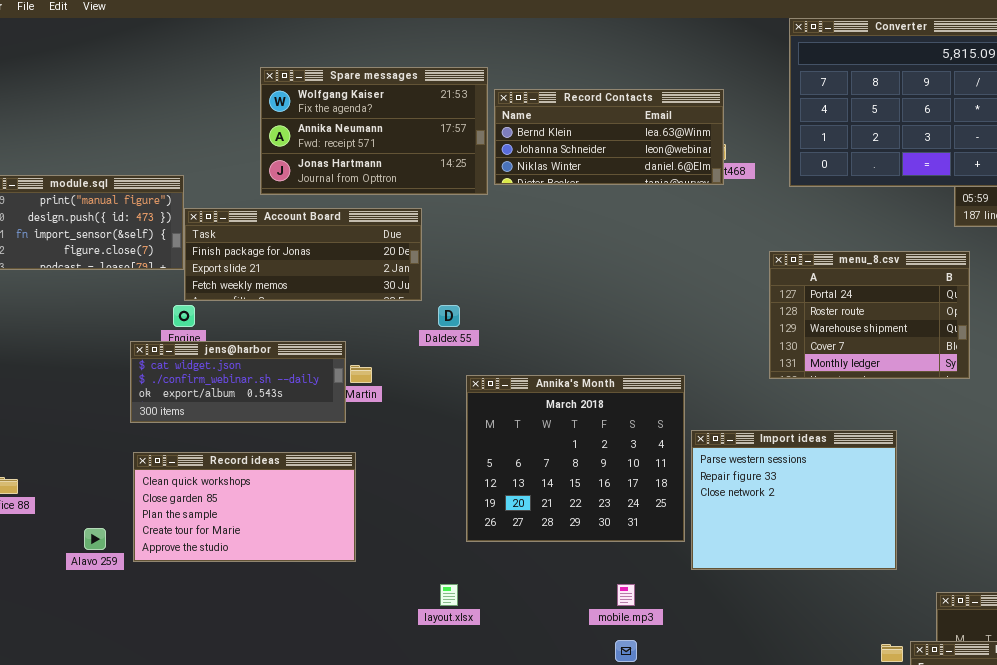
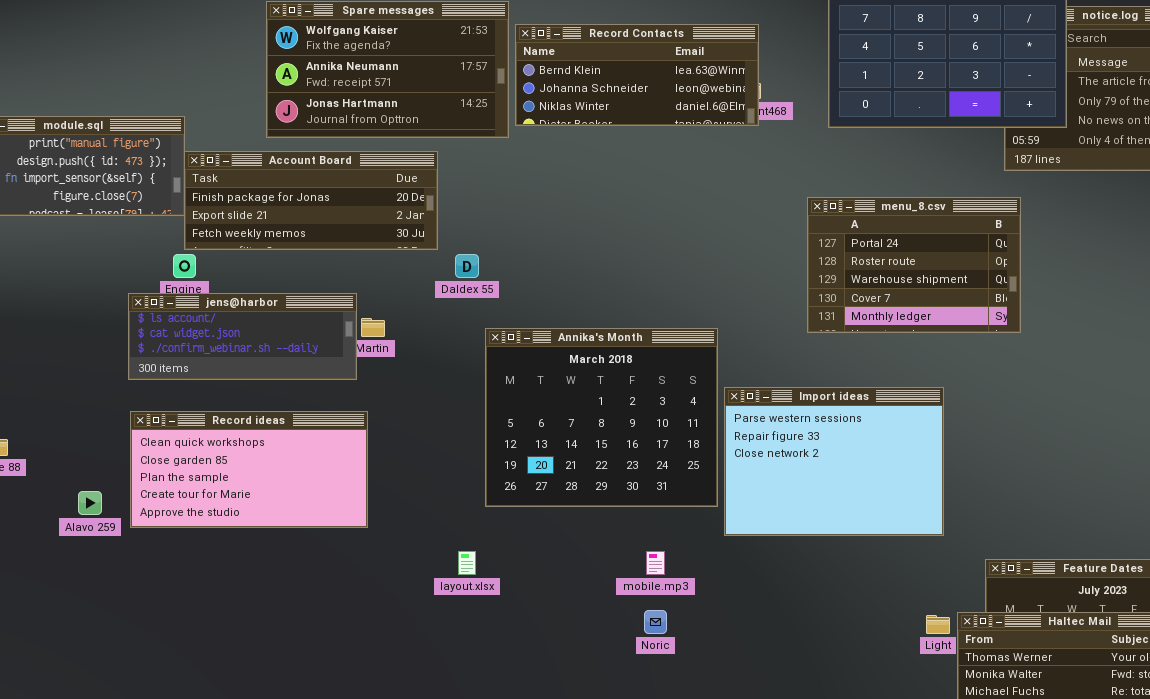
jens@harbor: [130,341,346,423] -> [128,293,357,380], scrolled up 1 row

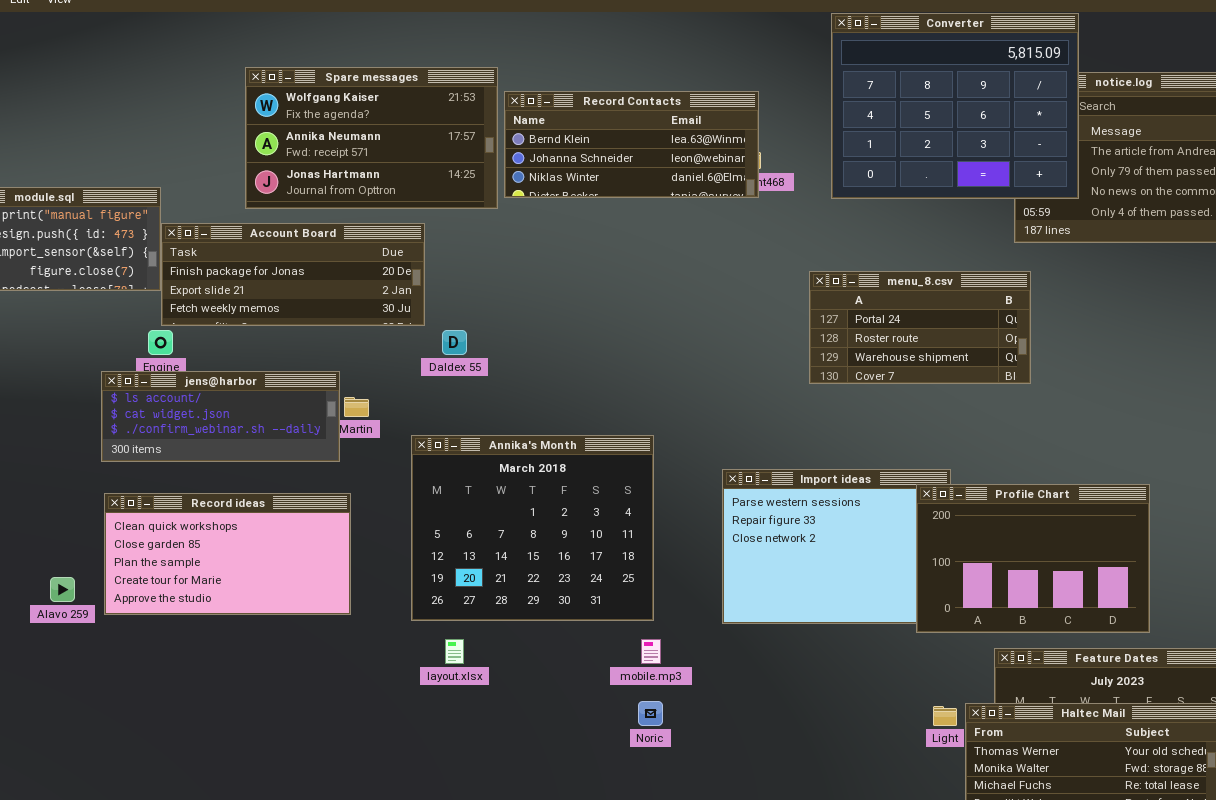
menu_8.csv: [807,197,1021,333] -> [809,271,1031,384], resized
Annika's Month: [485,328,718,507] -> [411,435,654,621], moved
Profile Chart: none -> [916,484,1150,633], opened

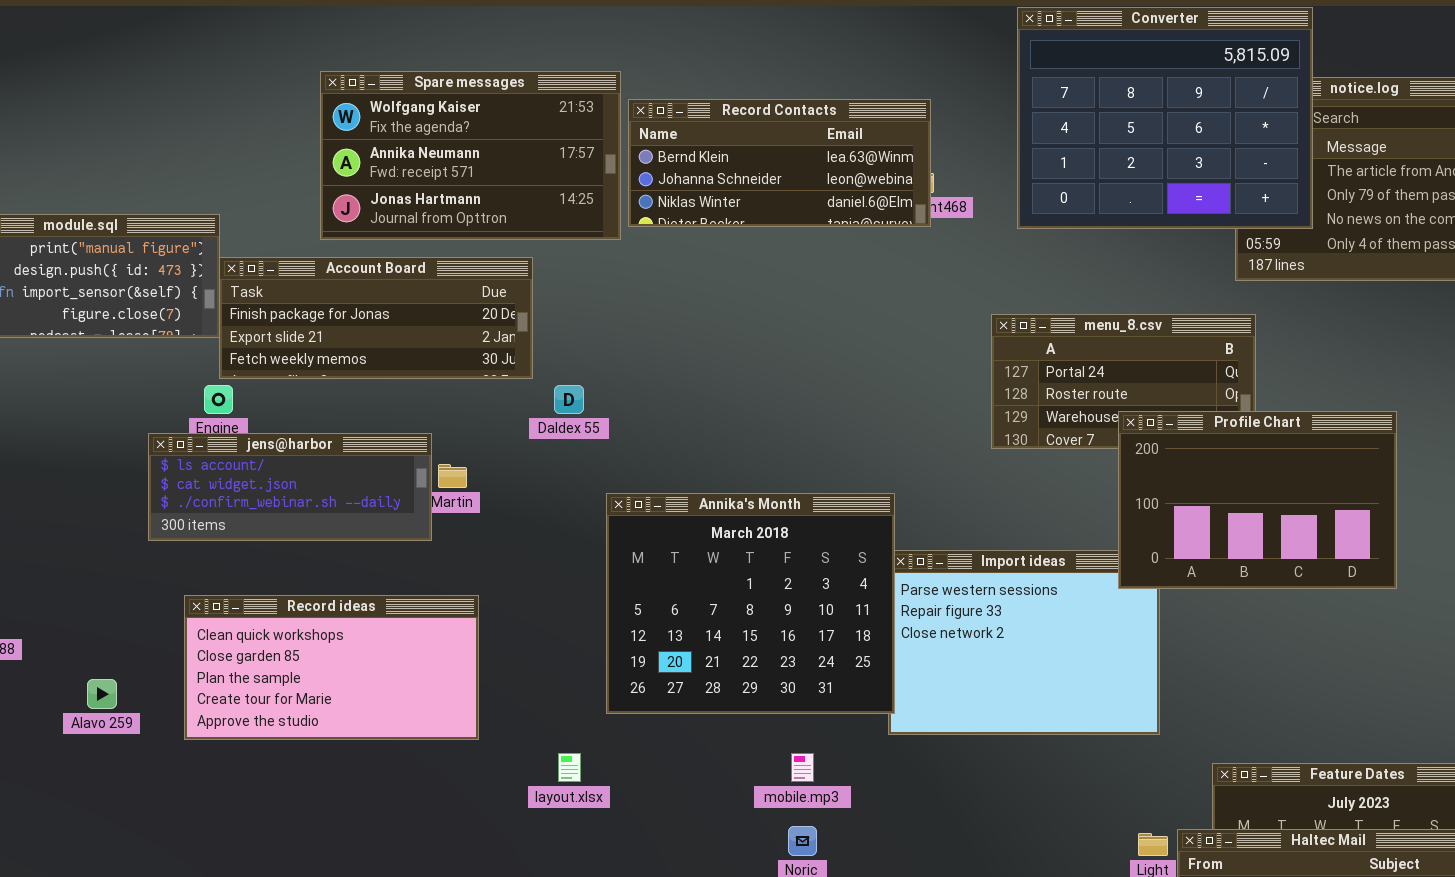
Annika's Month: [411,435,654,621] -> [606,493,895,714], moved
Profile Chart: [916,484,1150,633] -> [1118,411,1397,589], moved
Record ideas: [104,493,351,615] -> [184,595,479,740], moved

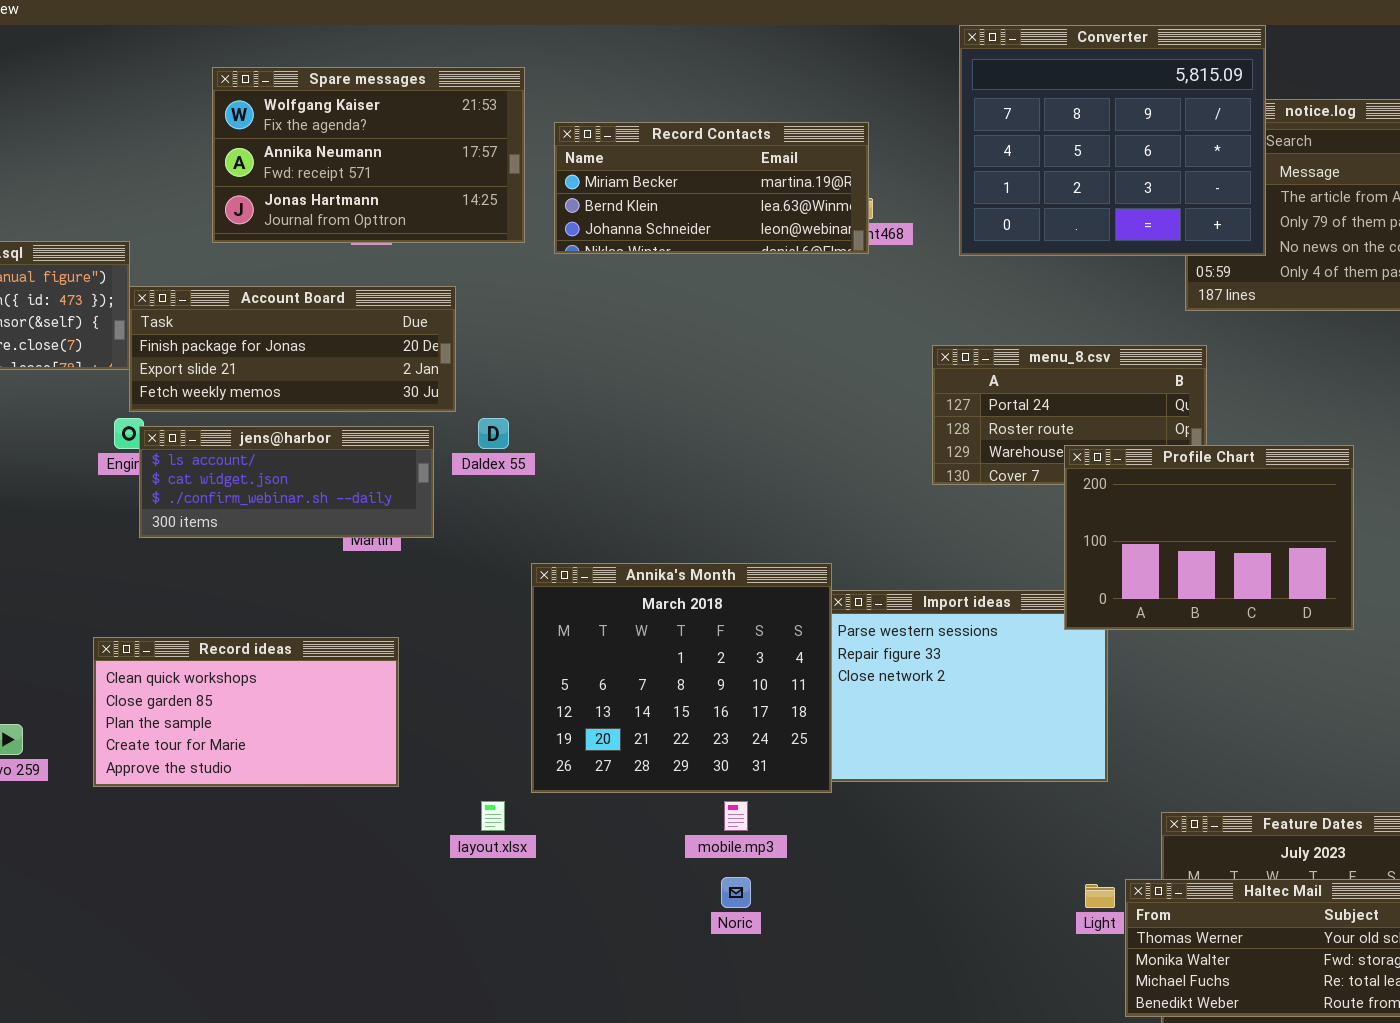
Spare messages: [320,71,621,240] -> [212,67,525,243], moved
Record Contacts: [628,99,931,227] -> [554,122,869,254], scrolled up 1 row
jens@harbor: [148,433,432,541] -> [139,426,434,538], moved
Annika's Month: [606,493,895,714] -> [531,563,832,793], moved

